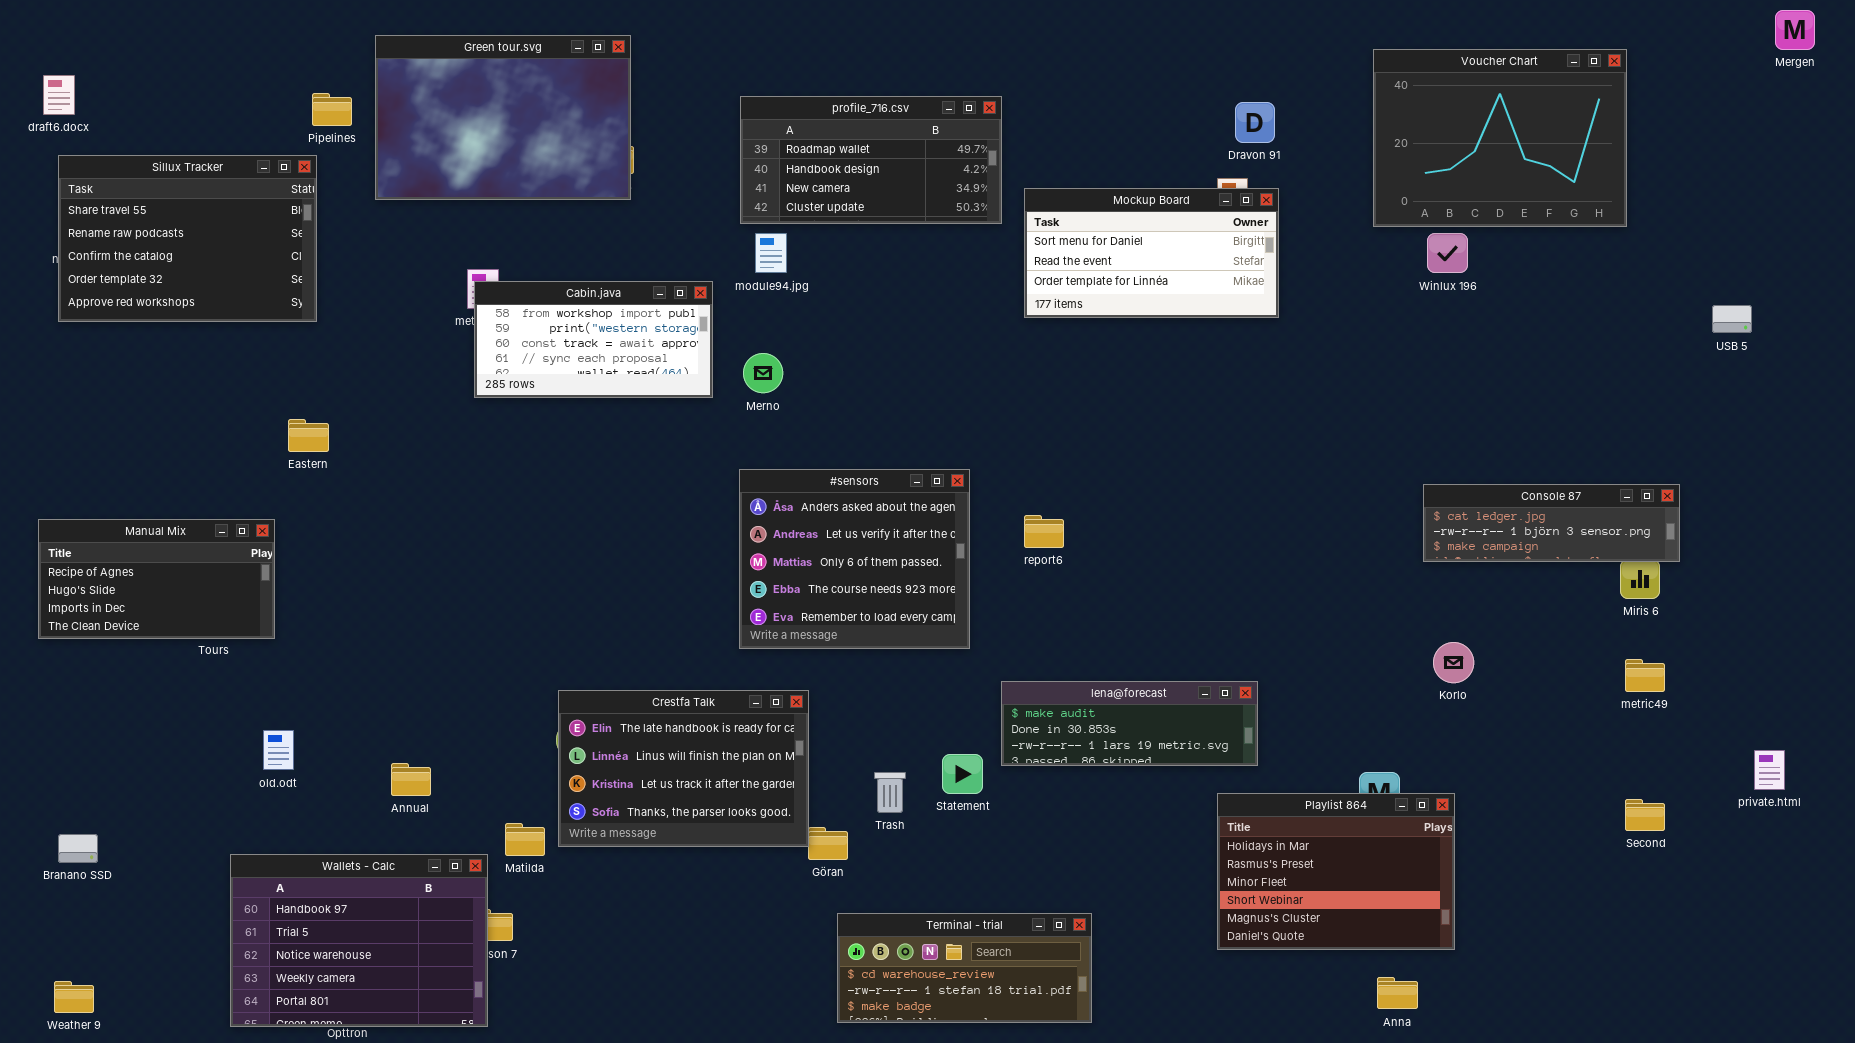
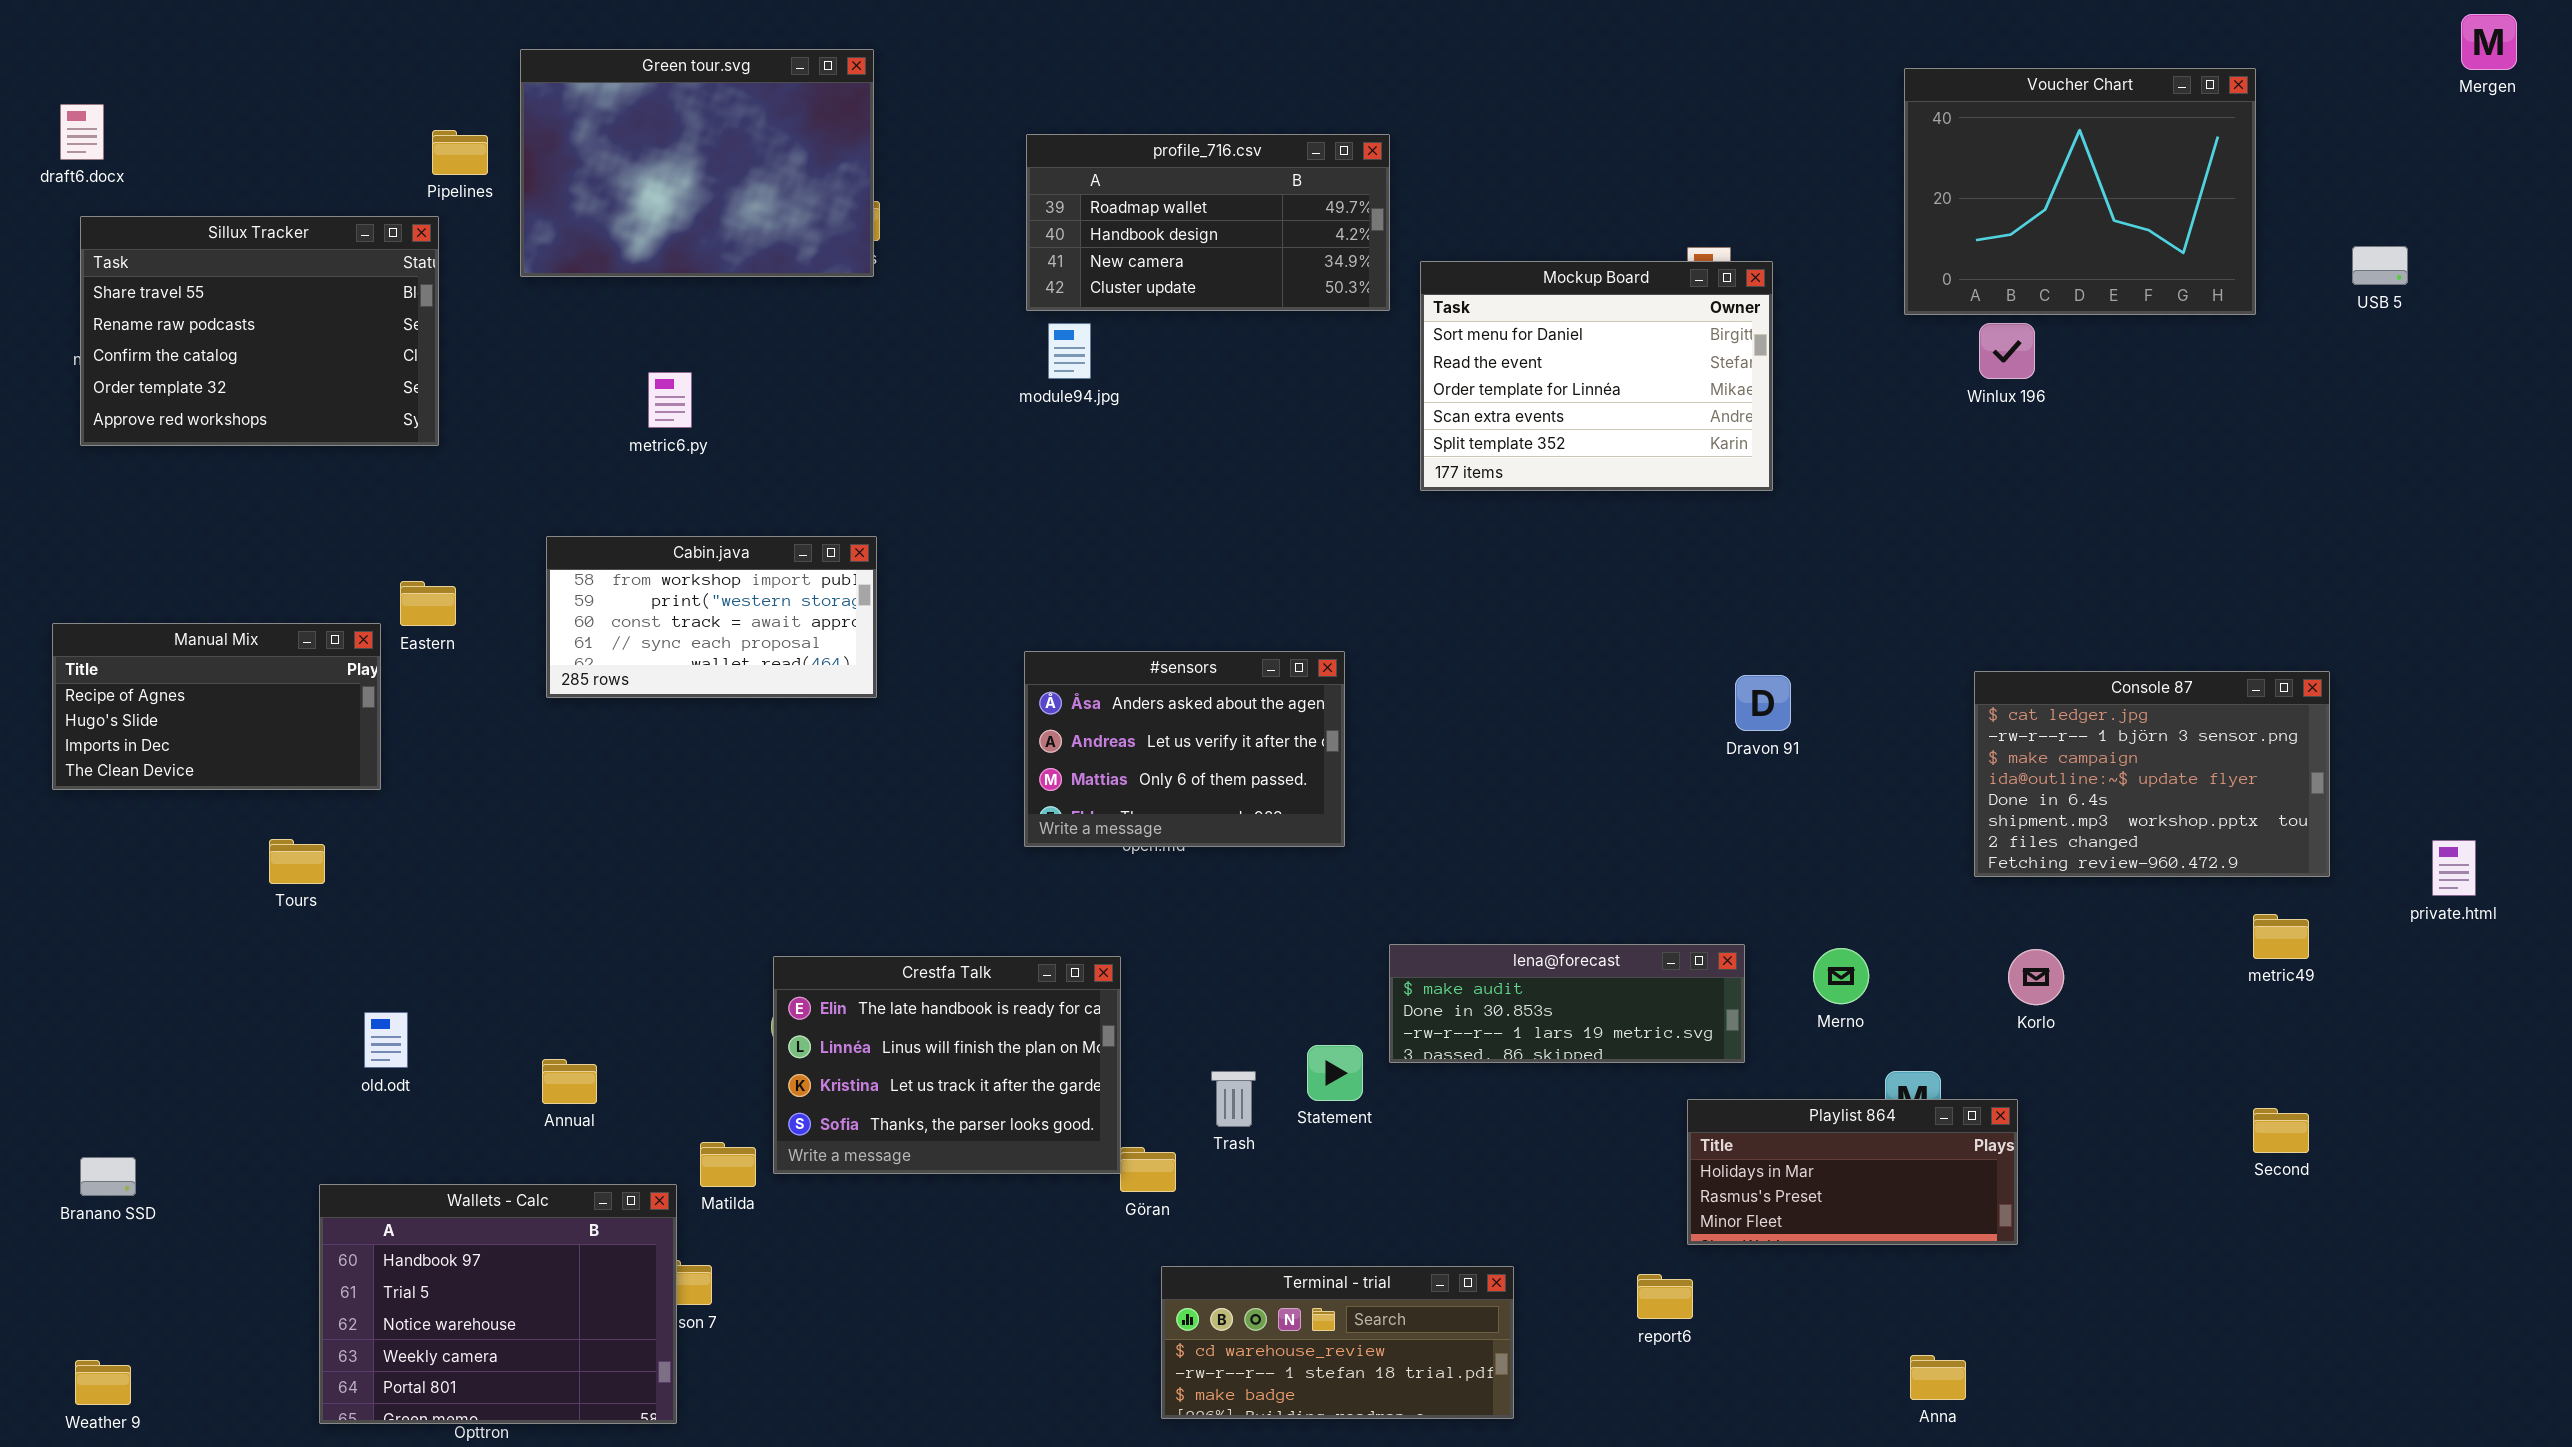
Dravon 91: [1235,102,1275,143] -> [1735,675,1791,731], moved
Mockup Board: [1024,188,1279,318] -> [1420,261,1773,491], resized
Cabin.java: [474,281,713,398] -> [546,536,877,698], moved
USB 5: [1712,305,1752,333] -> [2352,246,2408,285], moved
Merno: [743,353,783,393] -> [1813,948,1869,1004], moved
#sensors: [739,469,970,649] -> [1024,651,1345,847], resized
Console 87: [1423,484,1680,562] -> [1974,671,2330,877], resized
report6: [1024,515,1064,548] -> [1637,1274,1693,1319], moved
Manual Mix: [38,519,275,639] -> [52,623,381,790], moved
Korlo: [1433,642,1474,683] -> [2008,949,2064,1005], moved
private.html: [1754,750,1785,790] -> [2432,840,2476,896], moved
Playlist 864: [1217,793,1455,950] -> [1687,1099,2018,1245], resized

